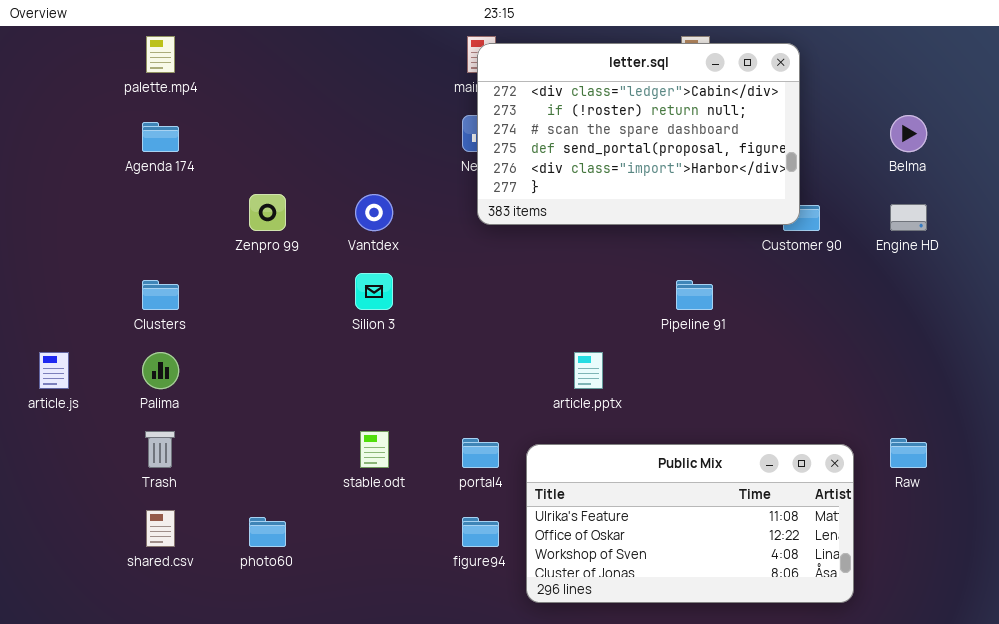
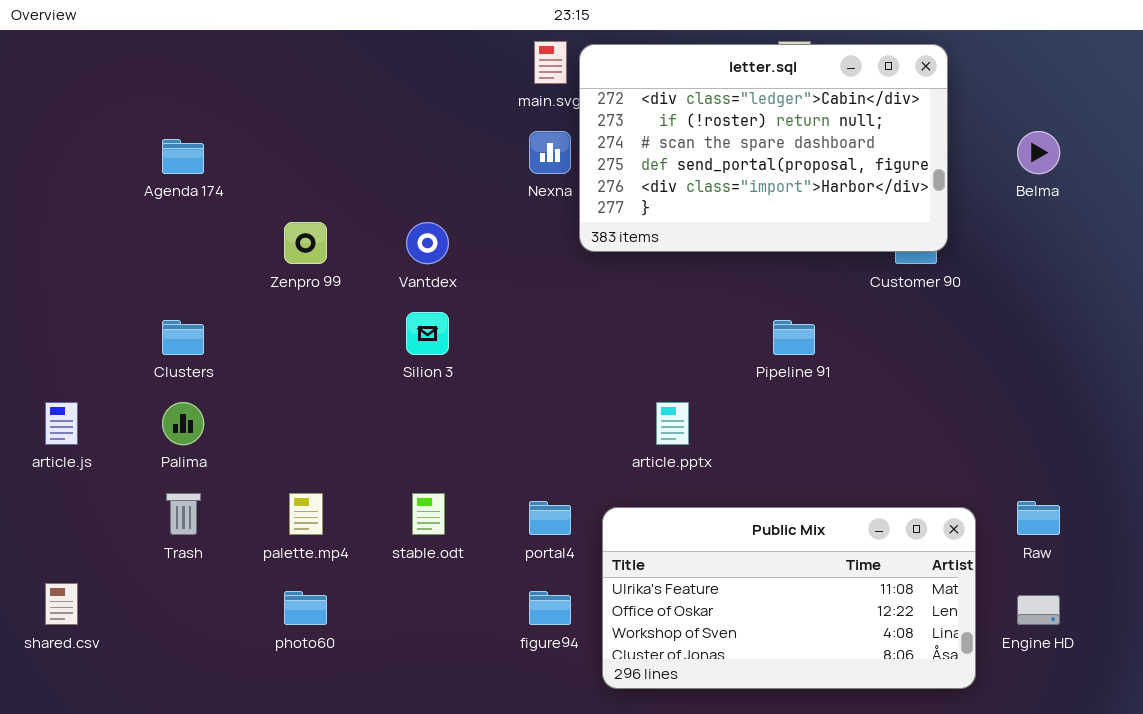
palette.mp4: [146,36,175,73] -> [289,493,323,535], moved
letter.sql: [477,43,800,225] -> [579,44,948,252], moved
Engine HD: [890,204,927,231] -> [1017,595,1060,625], moved
shared.csv: [146,510,175,547] -> [45,583,78,625], moved

